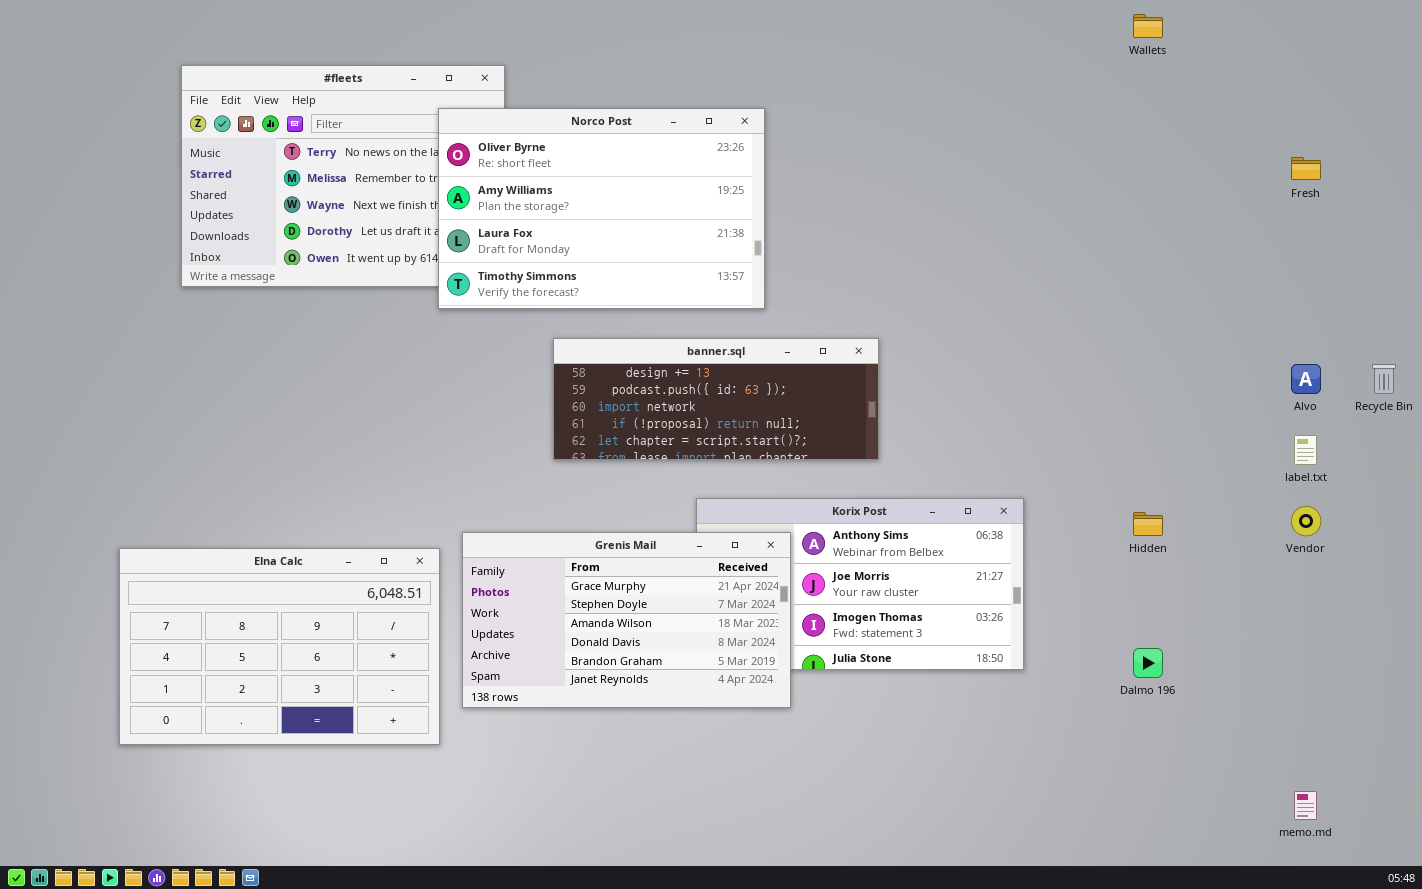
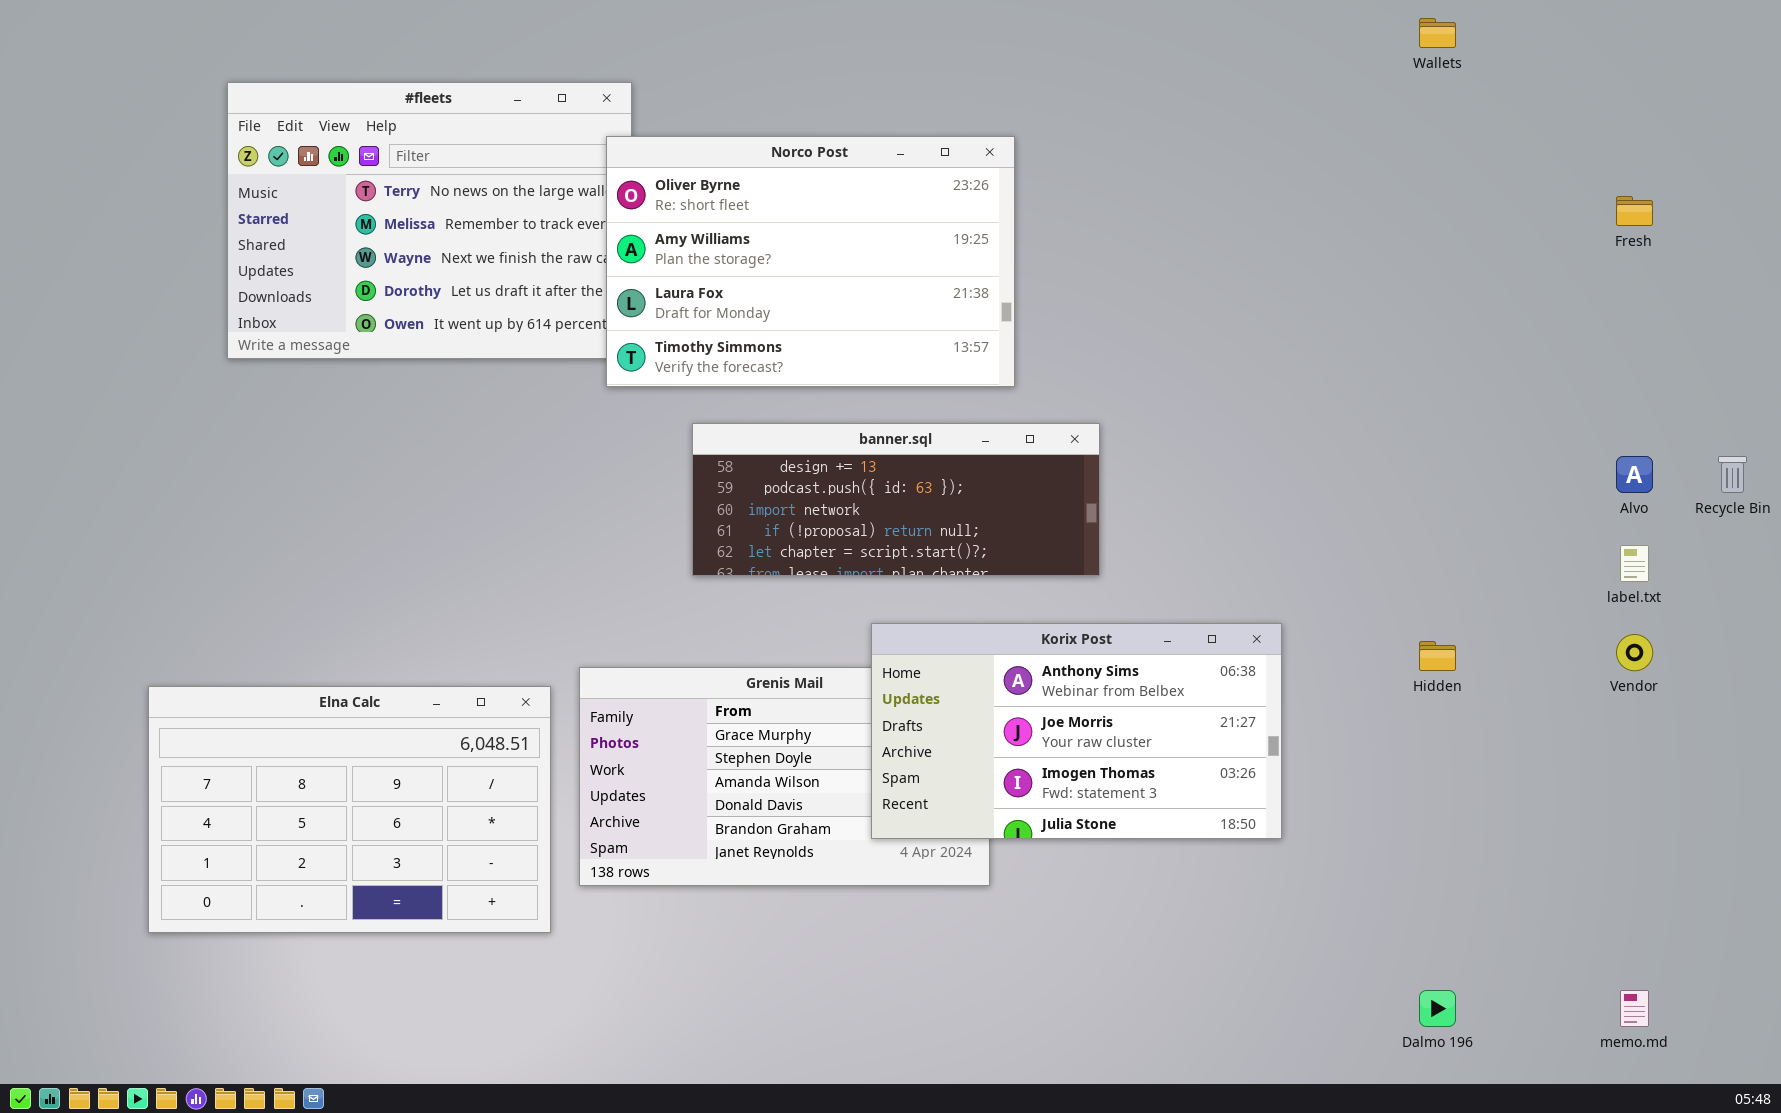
Norco Post: [438,108,765,309] -> [606,136,1015,387], moved
Korix Post: [696,498,1024,670] -> [871,623,1282,839], raised
Dalmo 196: [1133,648,1163,678] -> [1419,990,1456,1027], moved

